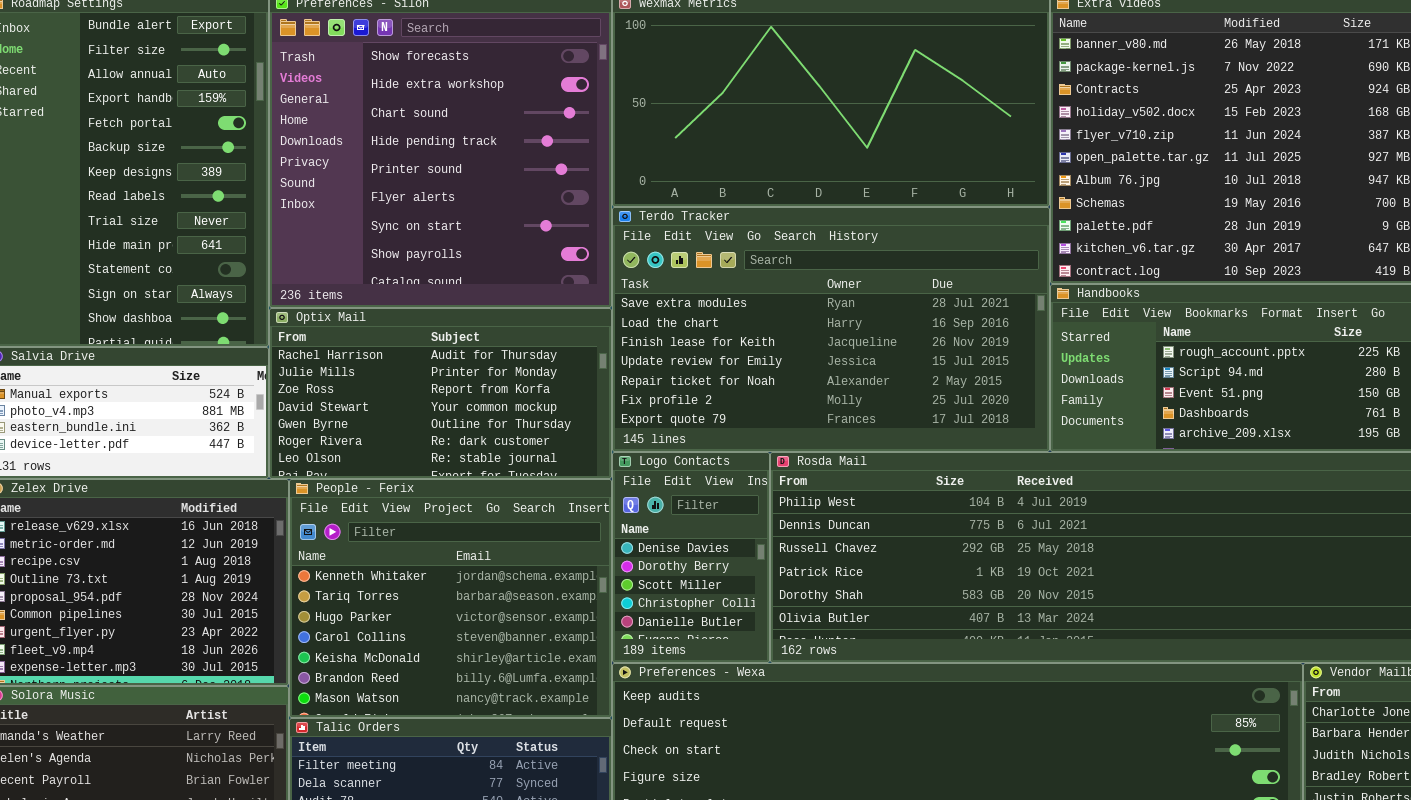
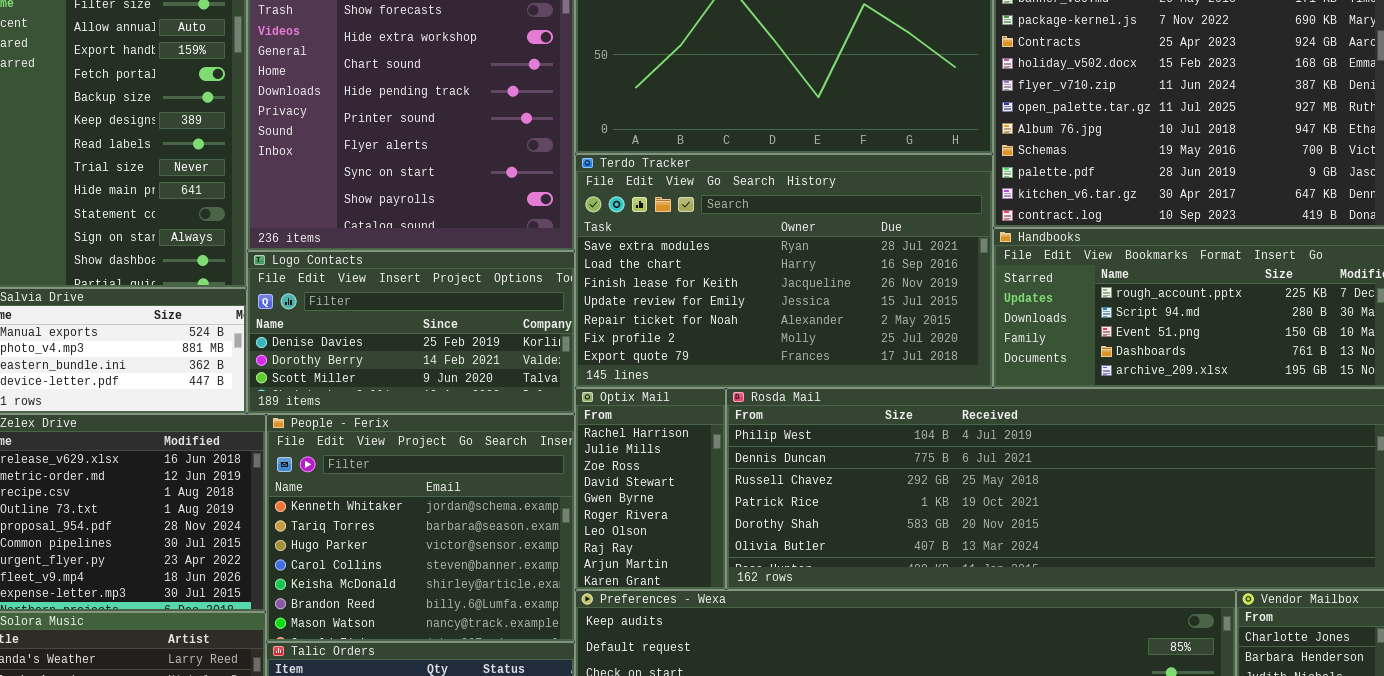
Optix Mail: [269,308,612,479] -> [575,388,726,590], moved, resized
Logo Contacts: [612,452,770,663] -> [247,251,575,414], moved, resized

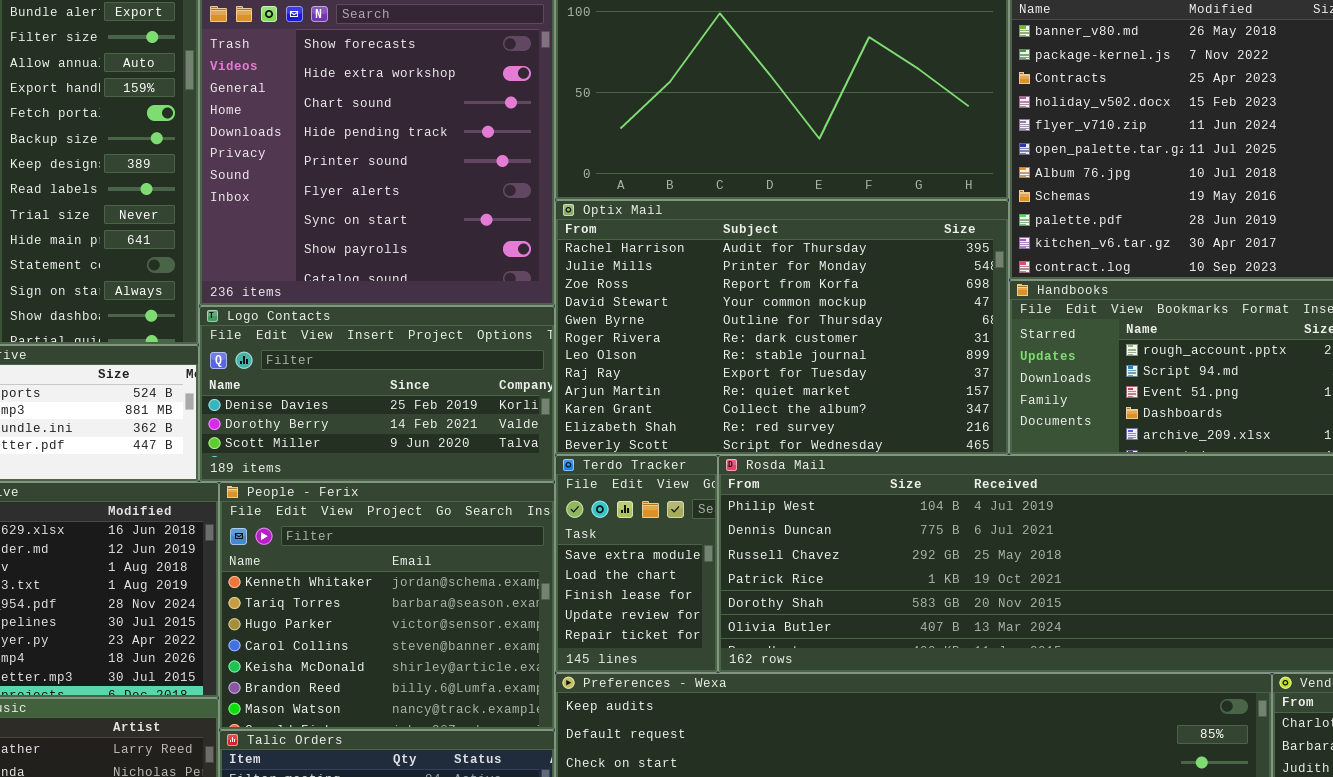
Terdo Tracker: [575,154,993,388] -> [555,455,718,673], moved, resized
Optix Mail: [575,388,726,590] -> [555,200,1009,455], moved, resized

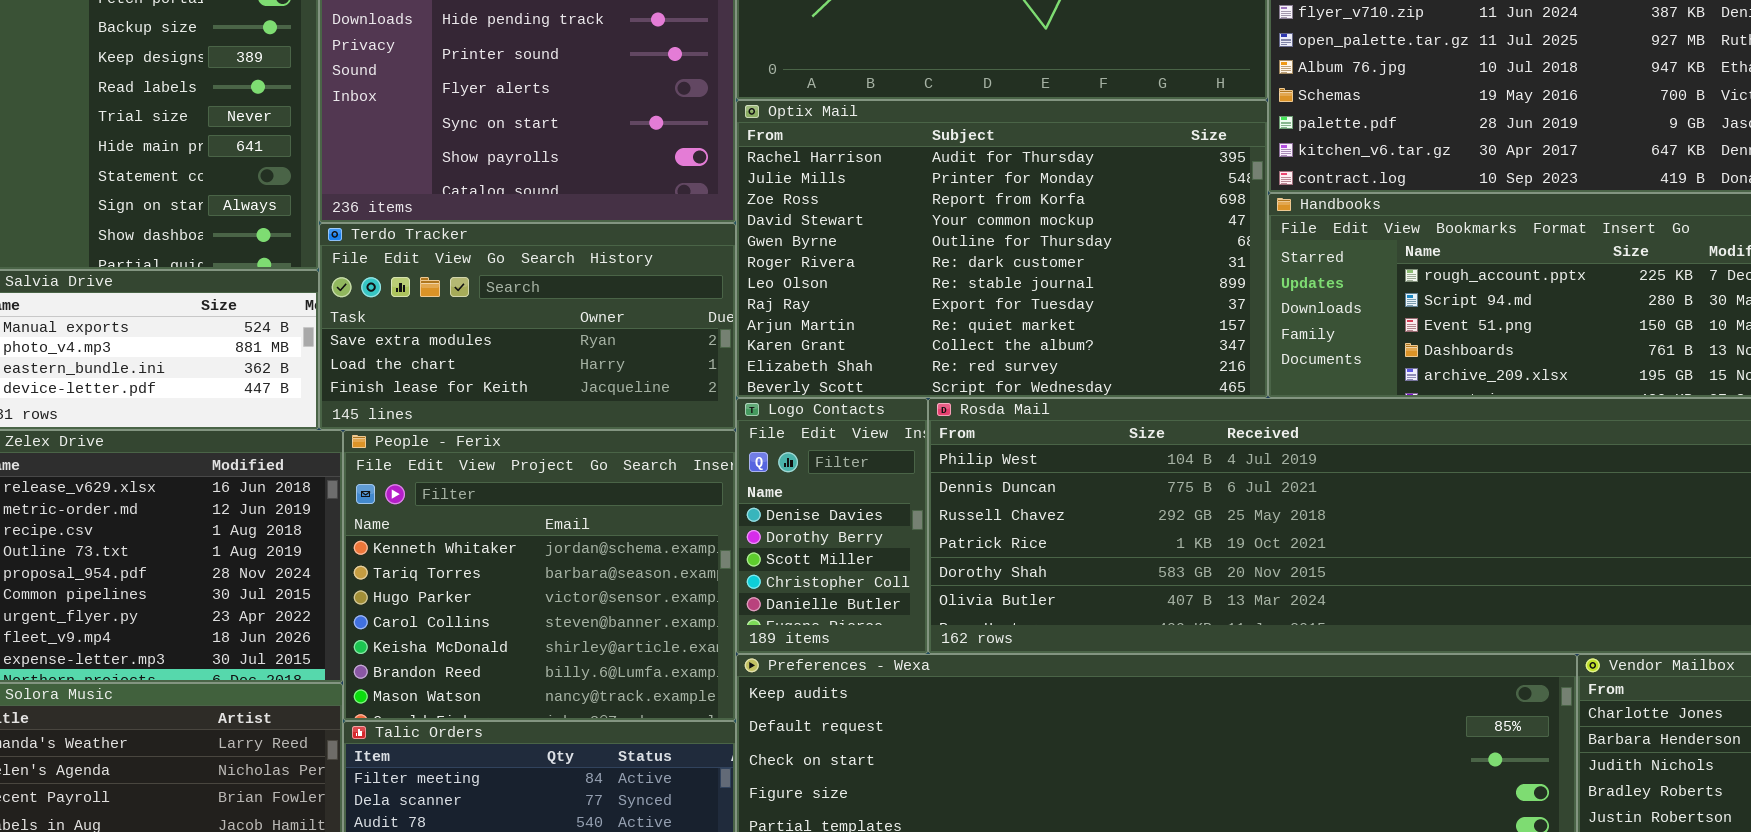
Logo Contacts: [199,306,555,482] -> [736,398,928,654], moved, resized
Terdo Tracker: [555,455,718,673] -> [319,223,736,430], moved, resized

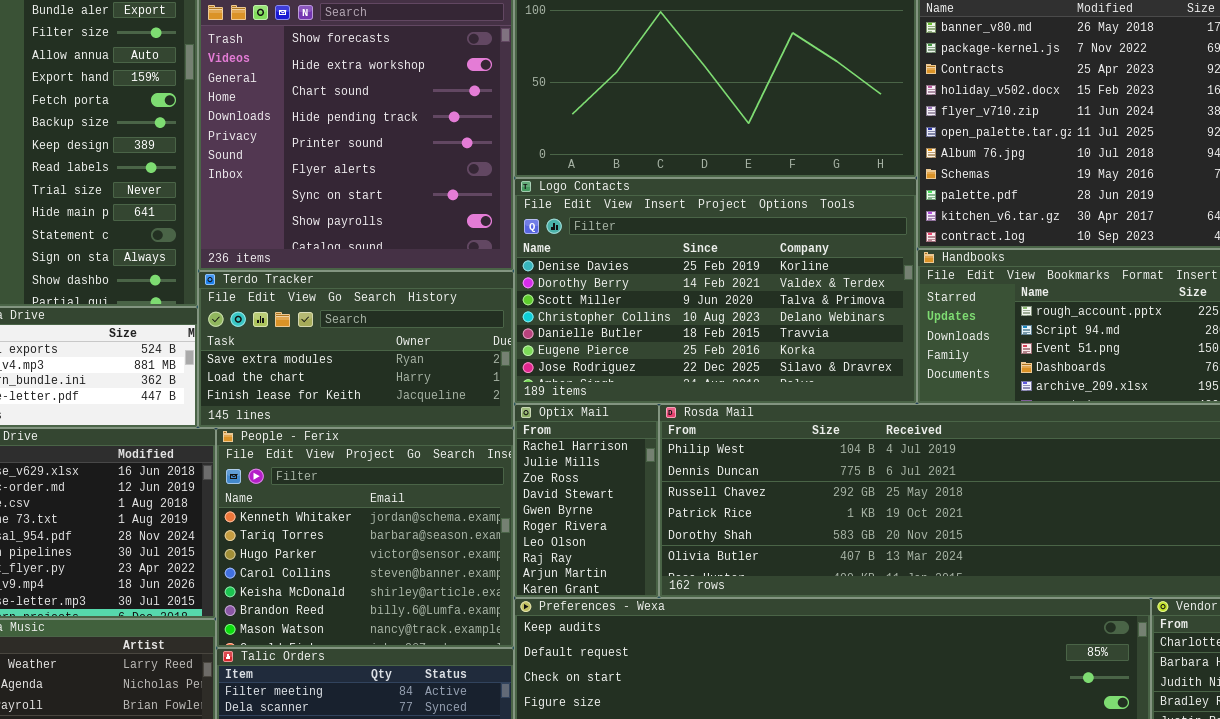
Optix Mail: [736,100,1268,398] -> [514,404,659,598], moved, resized
Logo Contacts: [736,398,928,654] -> [514,178,917,404], moved, resized

